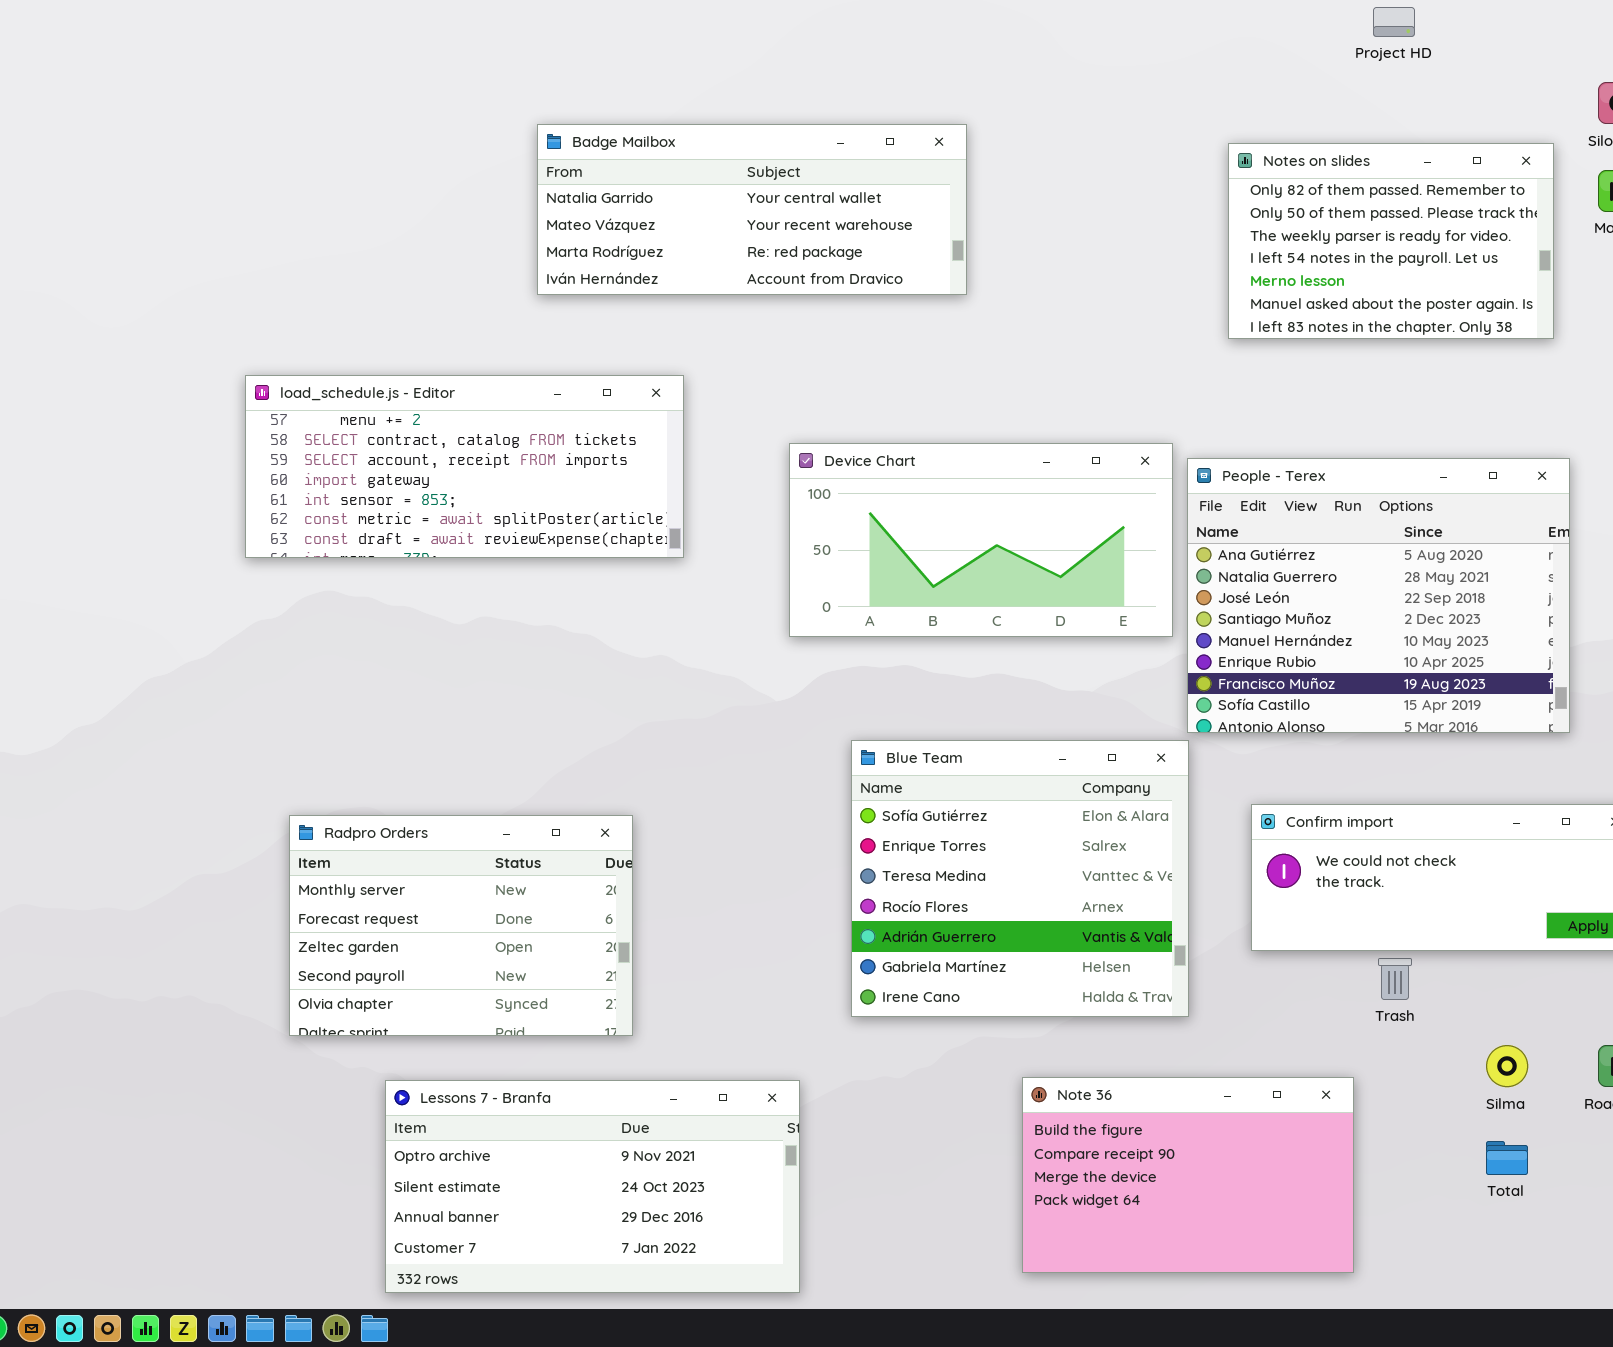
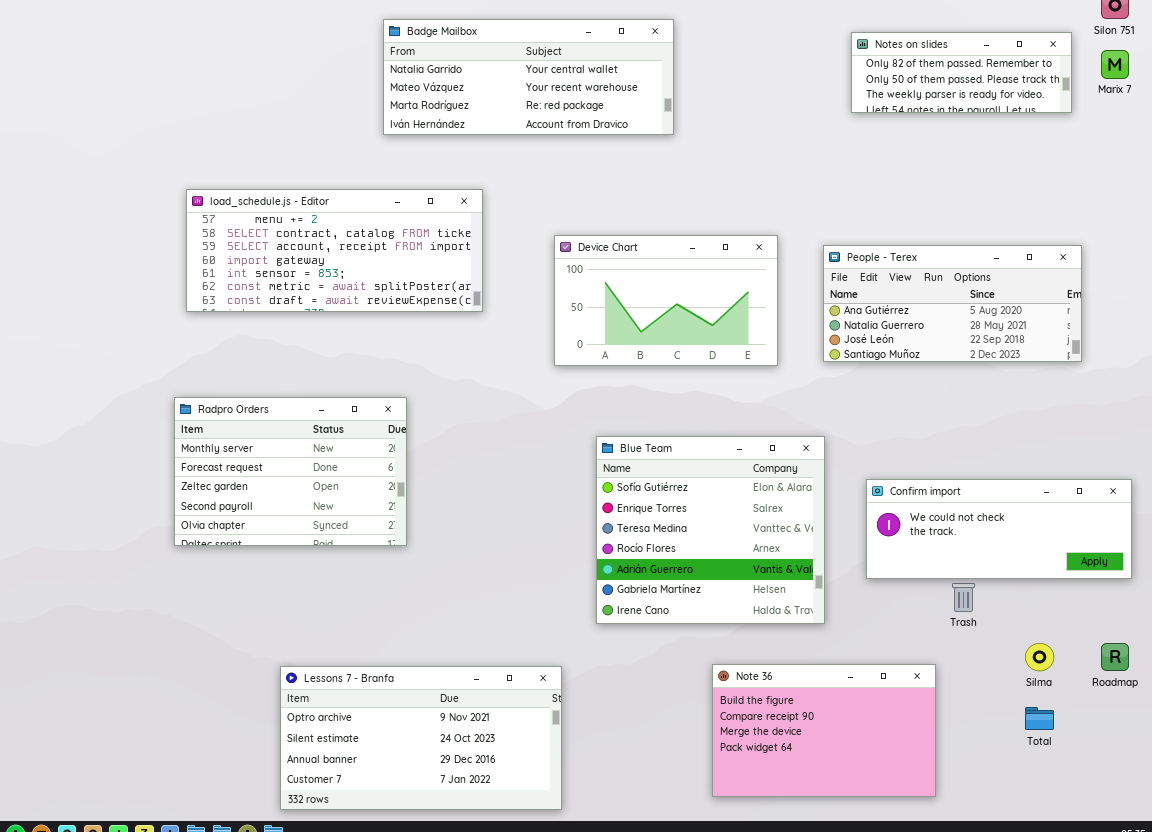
Notes on slides: [1228,143,1554,339] -> [851,32,1072,113], resized
Device Chart: [789,443,1173,637] -> [554,235,778,366], resized
People - Terex: [1187,458,1570,733] -> [823,245,1082,362], resized
Radpro Orders: [289,815,633,1036] -> [174,397,407,546], moved

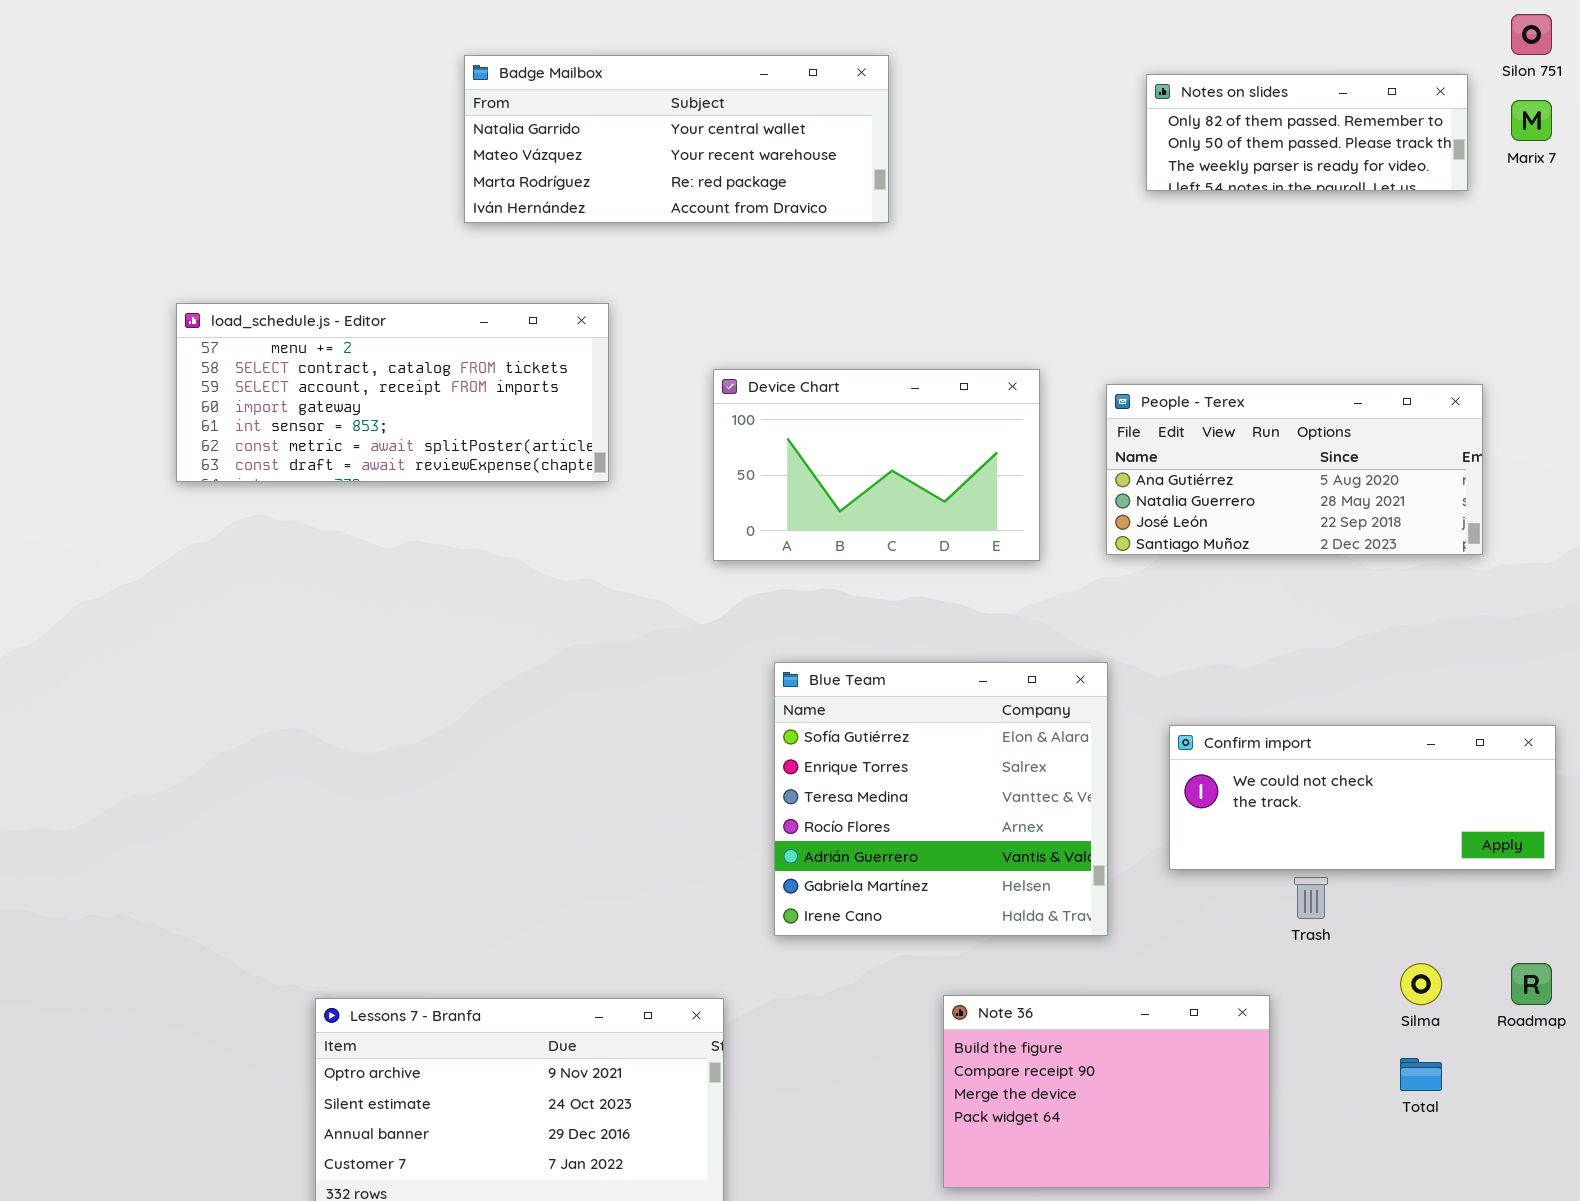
Radpro Orders: [174,397,407,546] -> none, closed

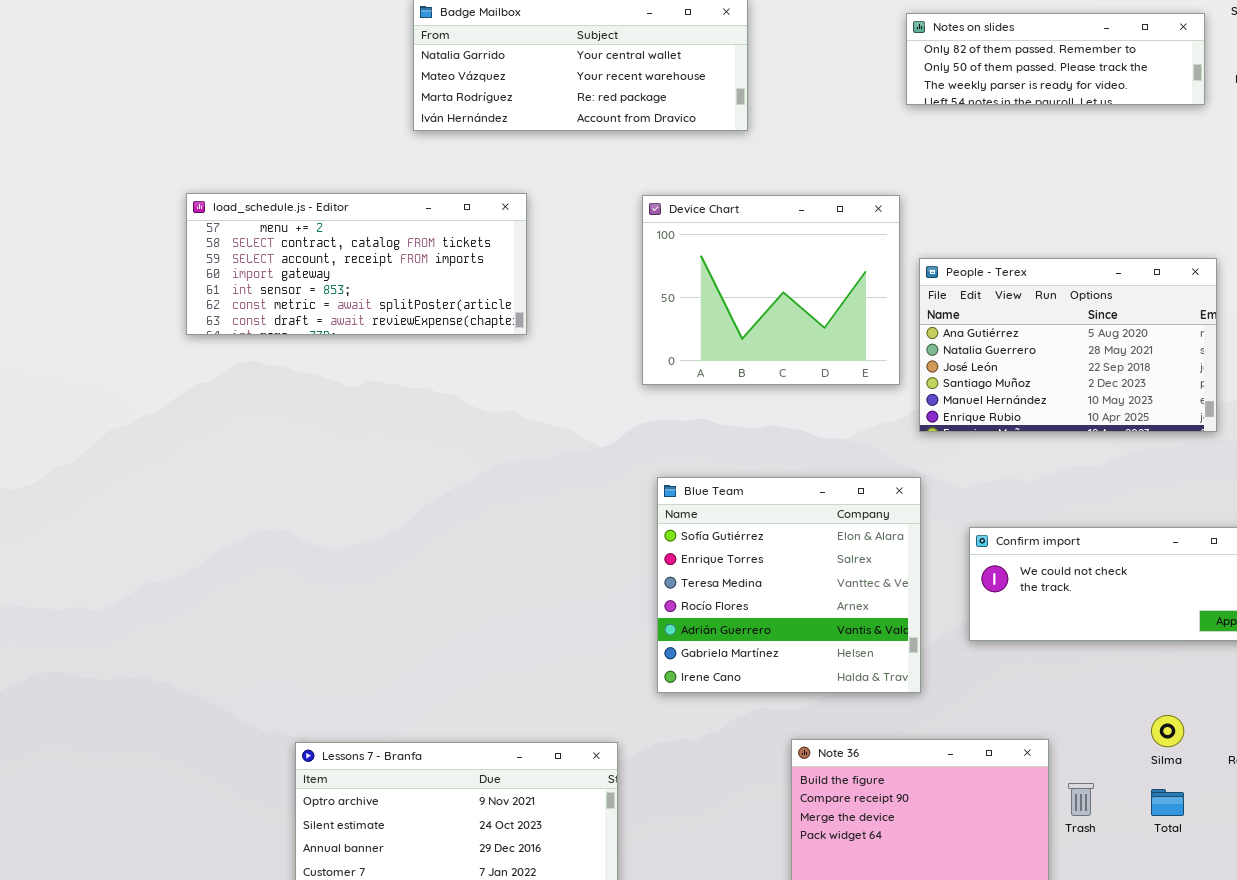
Notes on slides: [1146,74,1468,191] -> [906,13,1205,105], resized
Device Chart: [713,369,1040,561] -> [642,195,900,385], moved, resized
People - Terex: [1106,384,1483,555] -> [919,258,1217,432], resized
Trash: [1294,877,1328,919] -> [1068,783,1094,816], moved

